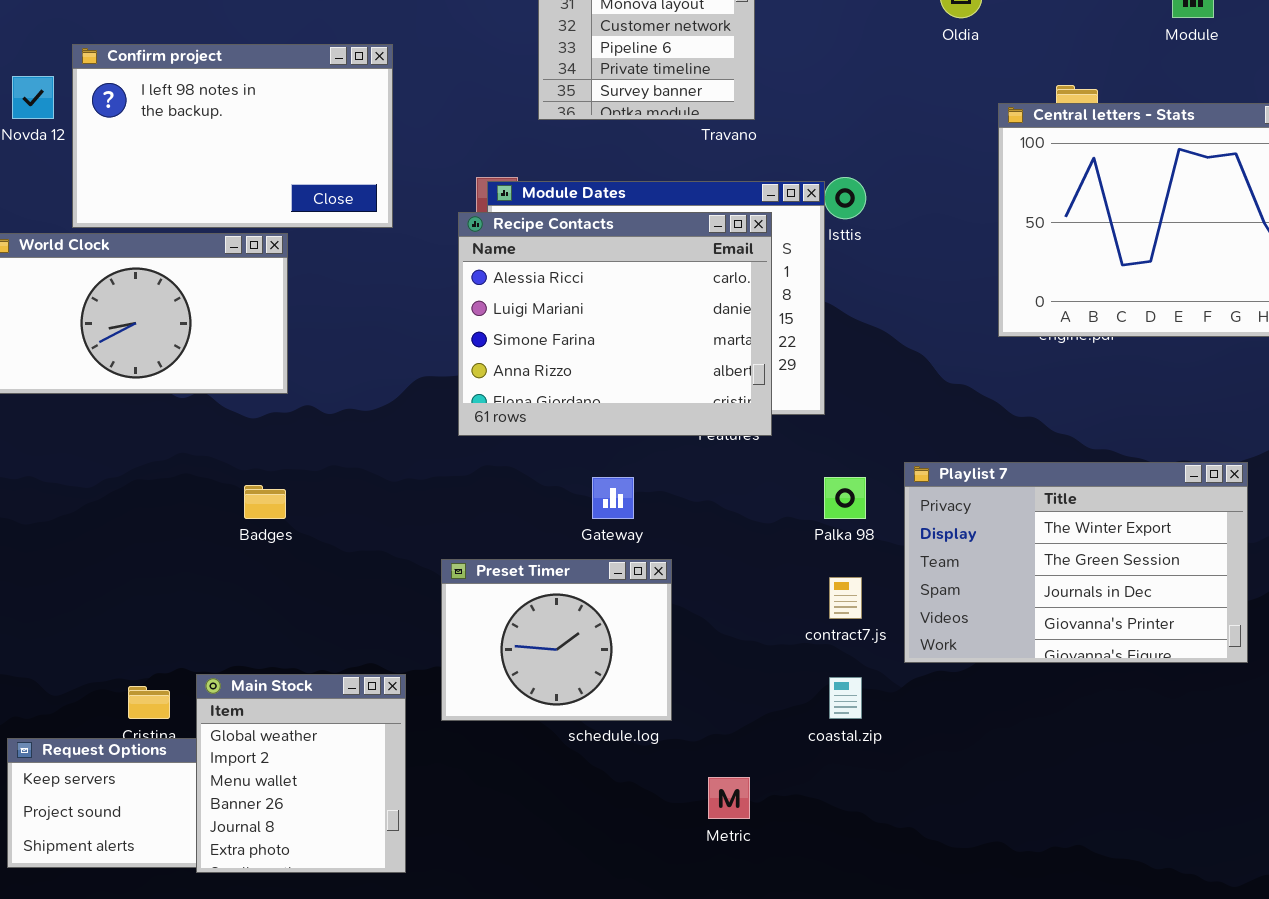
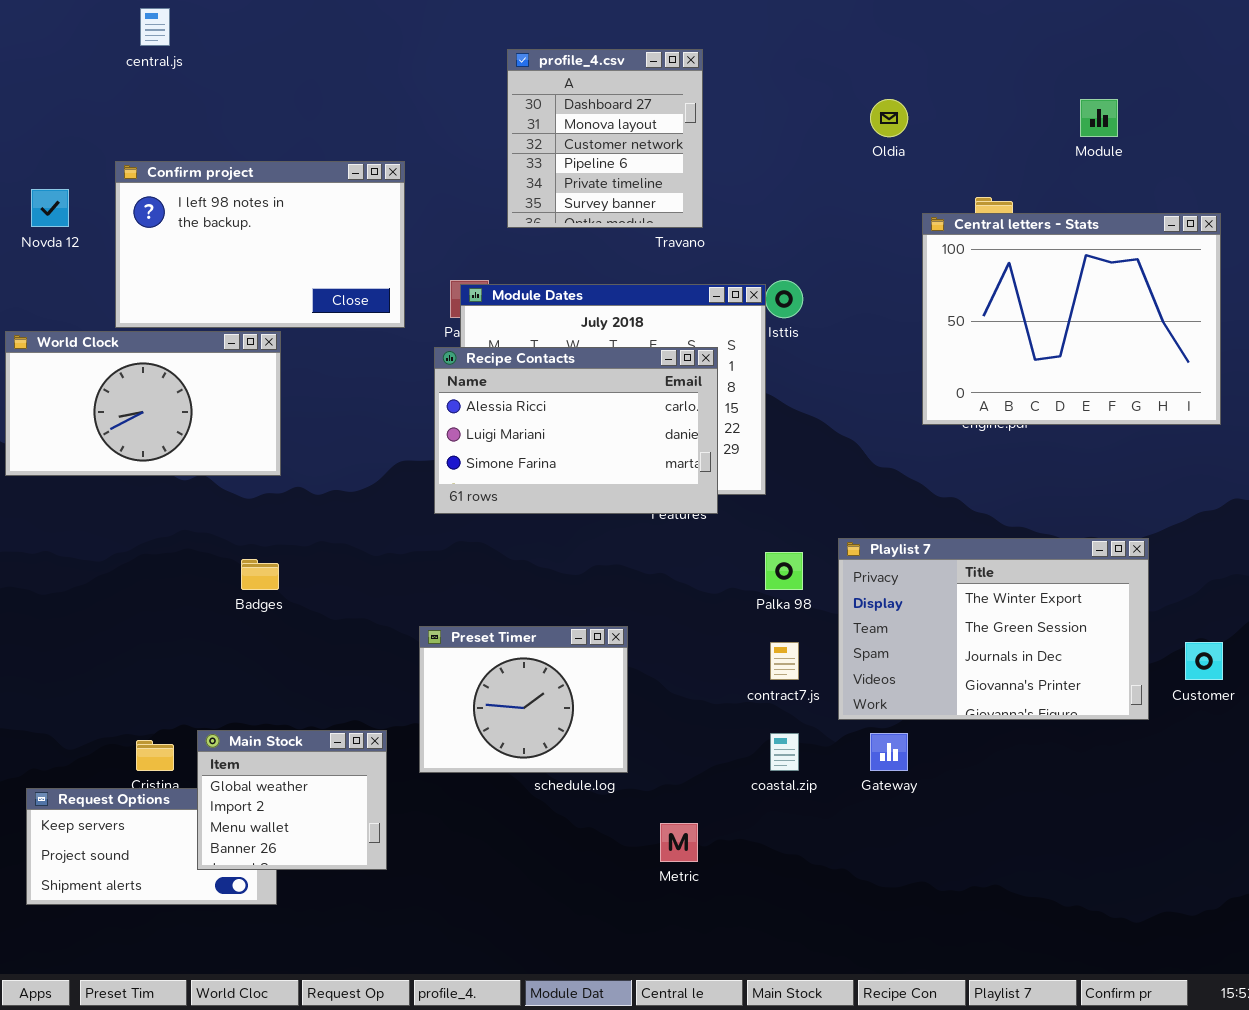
Confirm project: [72,44,393,228] -> [115,161,405,328], moved
Recipe Contacts: [458,212,772,436] -> [434,347,718,514], resized
Gateway: [592,477,634,519] -> [870,733,908,771], moved
Main Stock: [196,674,406,873] -> [197,730,387,870], resized

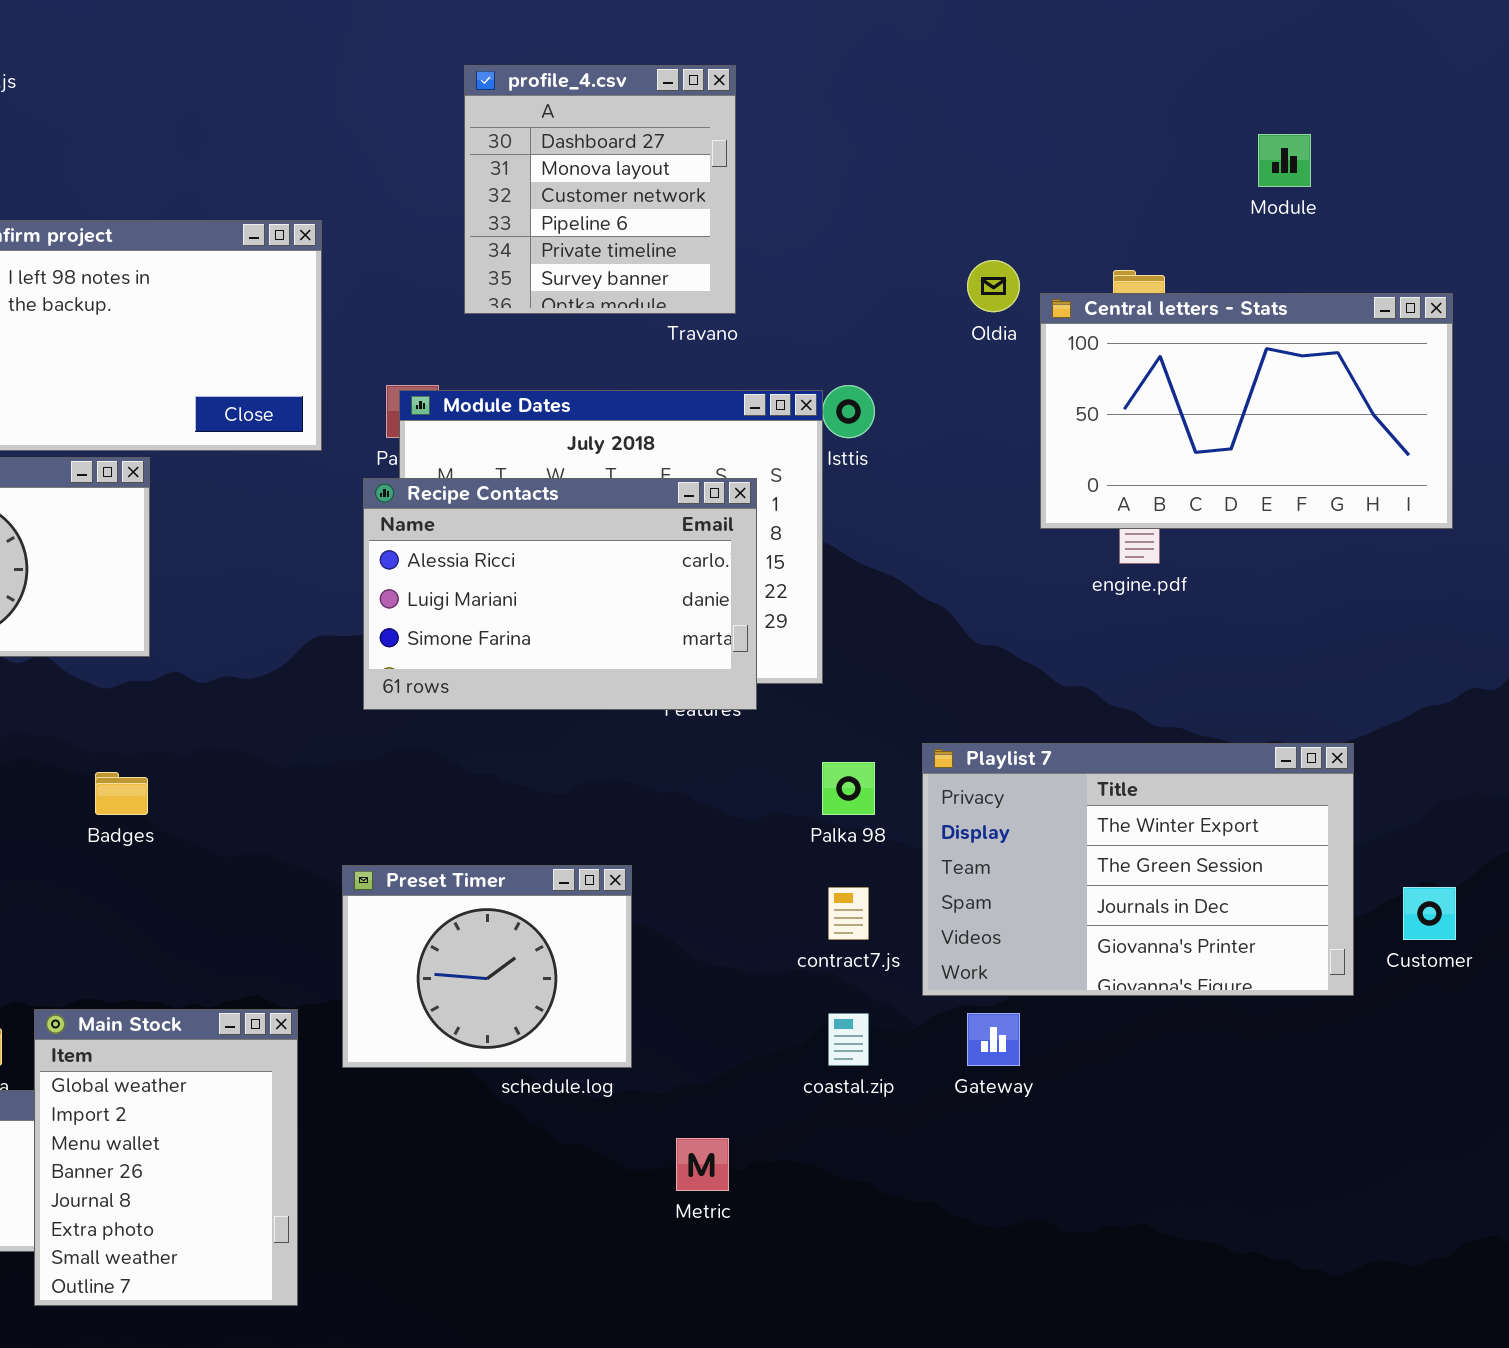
Oldia: [870,99,908,137] -> [967,260,1020,312], moved
Central letters - Stats: [922,213,1221,425] -> [1040,293,1453,529], resized
Main Stock: [197,730,387,870] -> [34,1009,298,1306], resized

